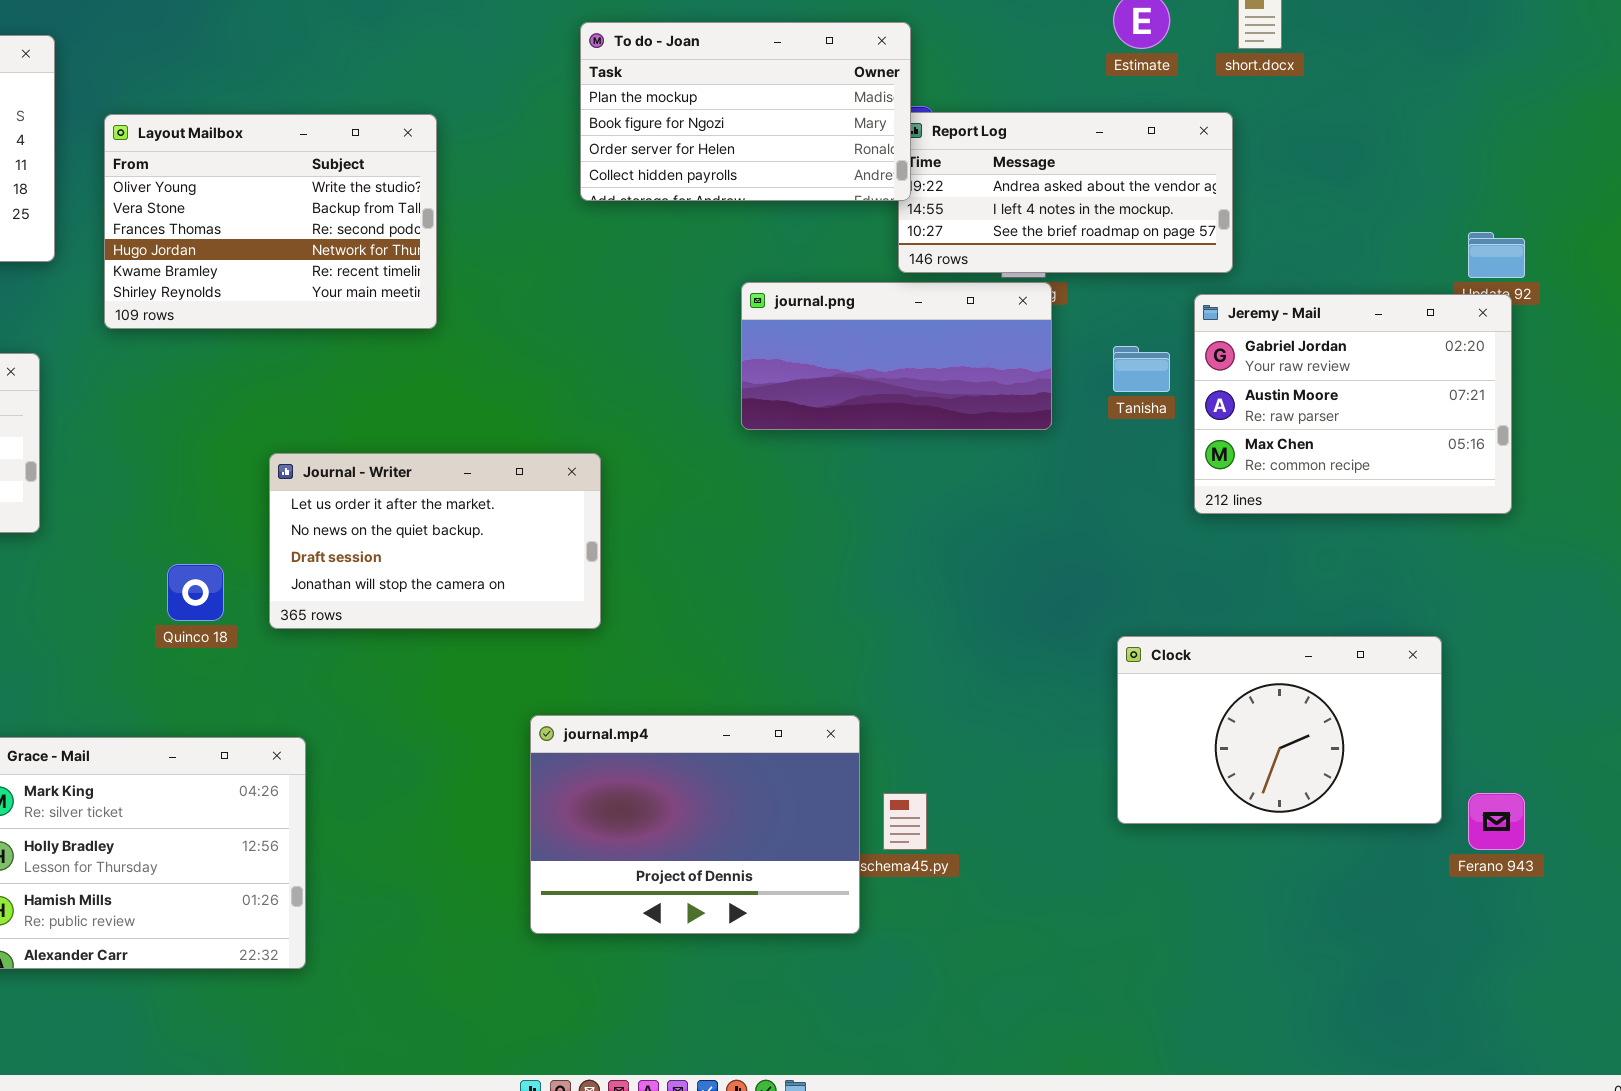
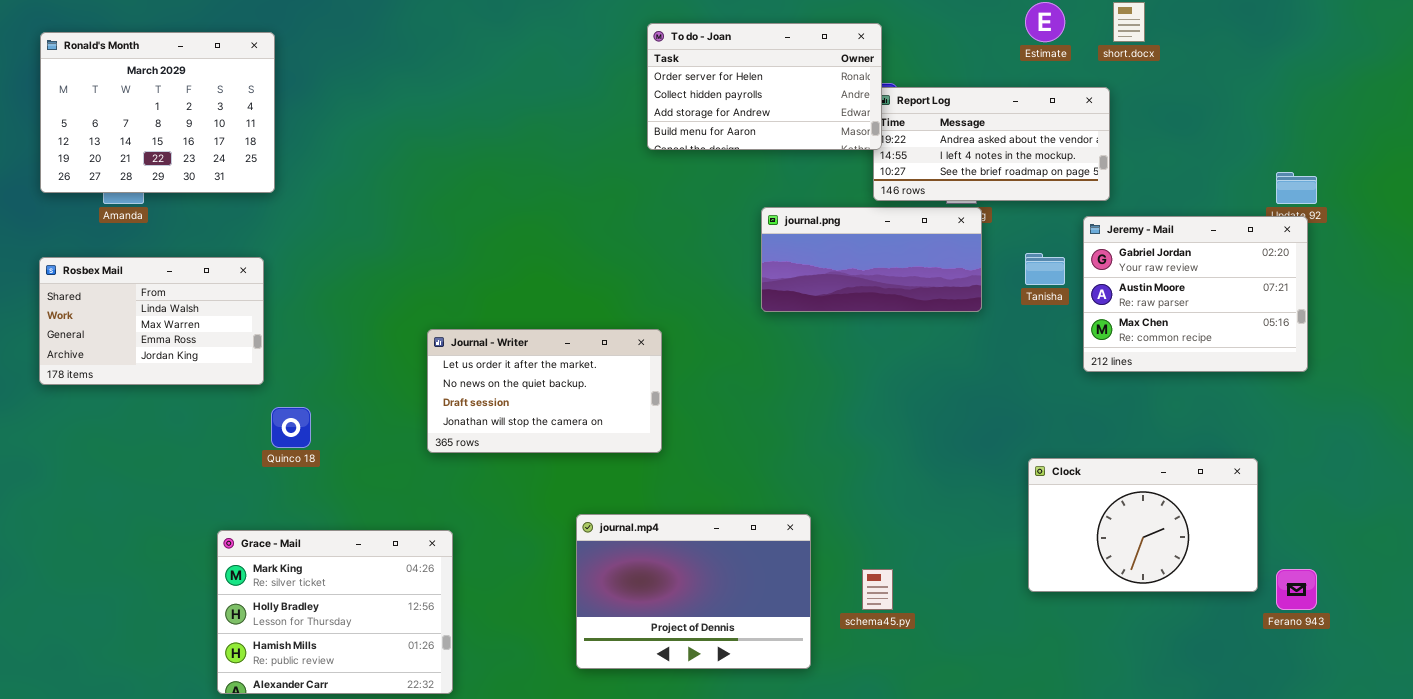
To do - Joan: [580,22,911,201] -> [647,23,882,150], scrolled down 2 rows
Layout Mailbox: [104,114,437,329] -> none, closed
Quinco 18: [167,564,224,621] -> [271,407,311,448], moved
journal.mp4: [530,715,860,934] -> [576,514,811,669], moved

